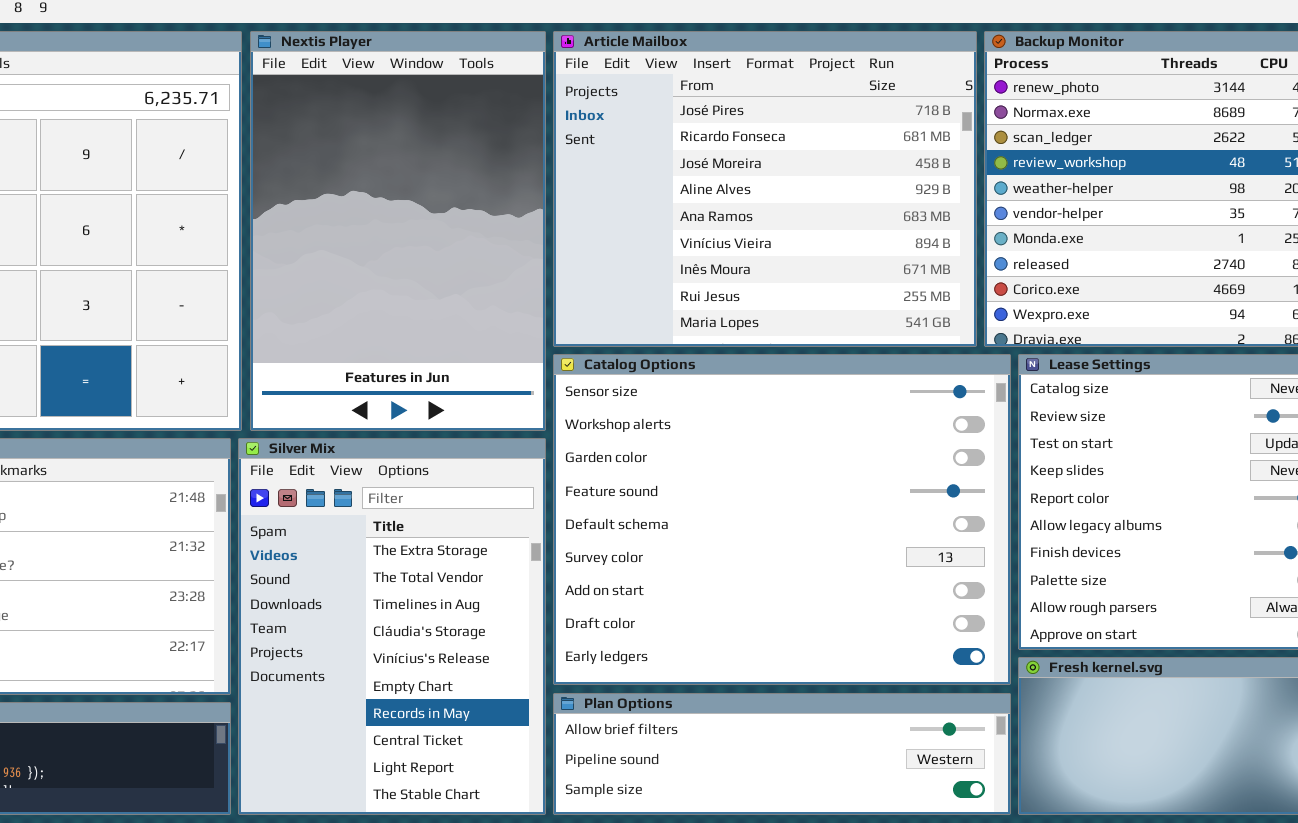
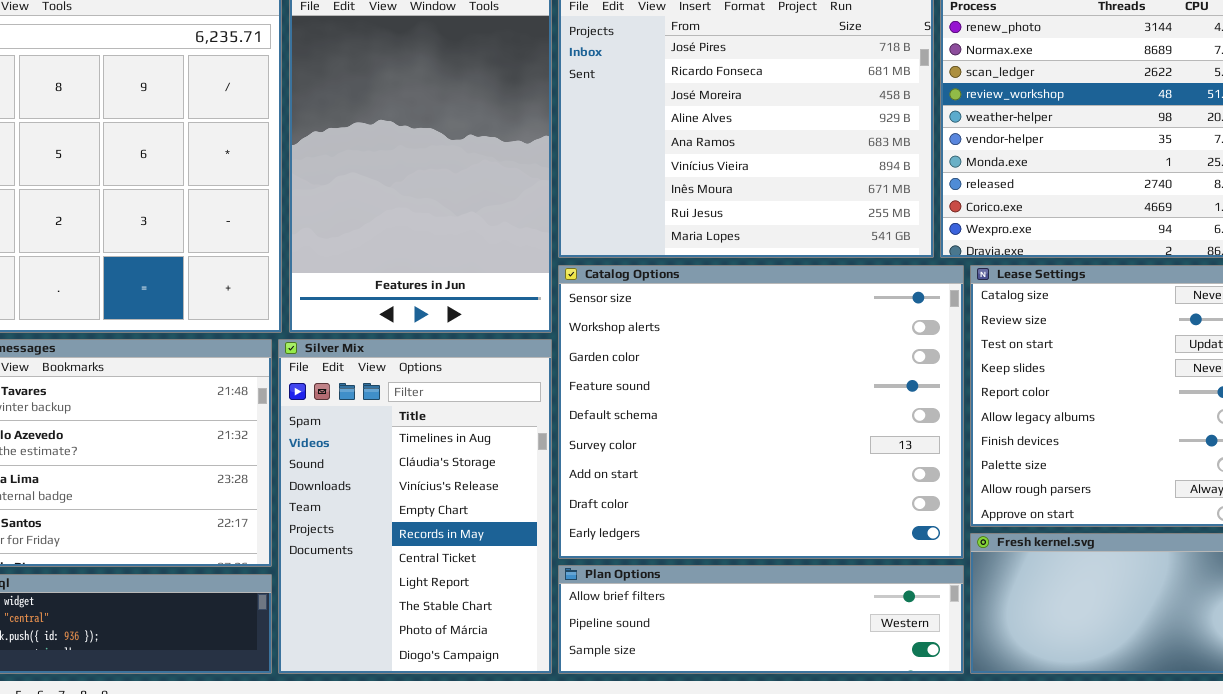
Silver Mix: [238,438,546,815] -> [278,339,552,674], scrolled down 2 rows

